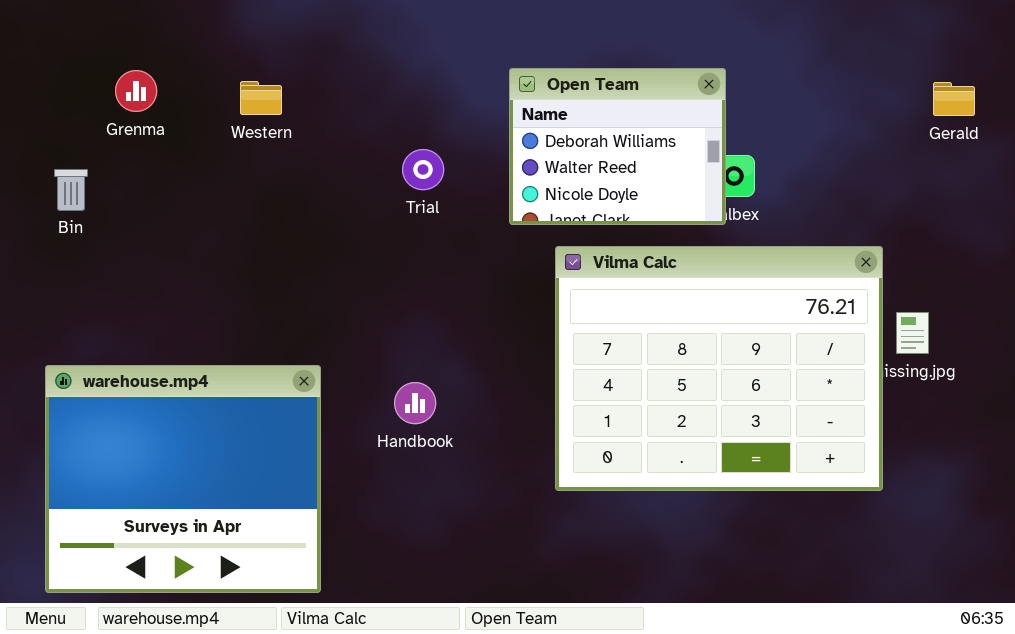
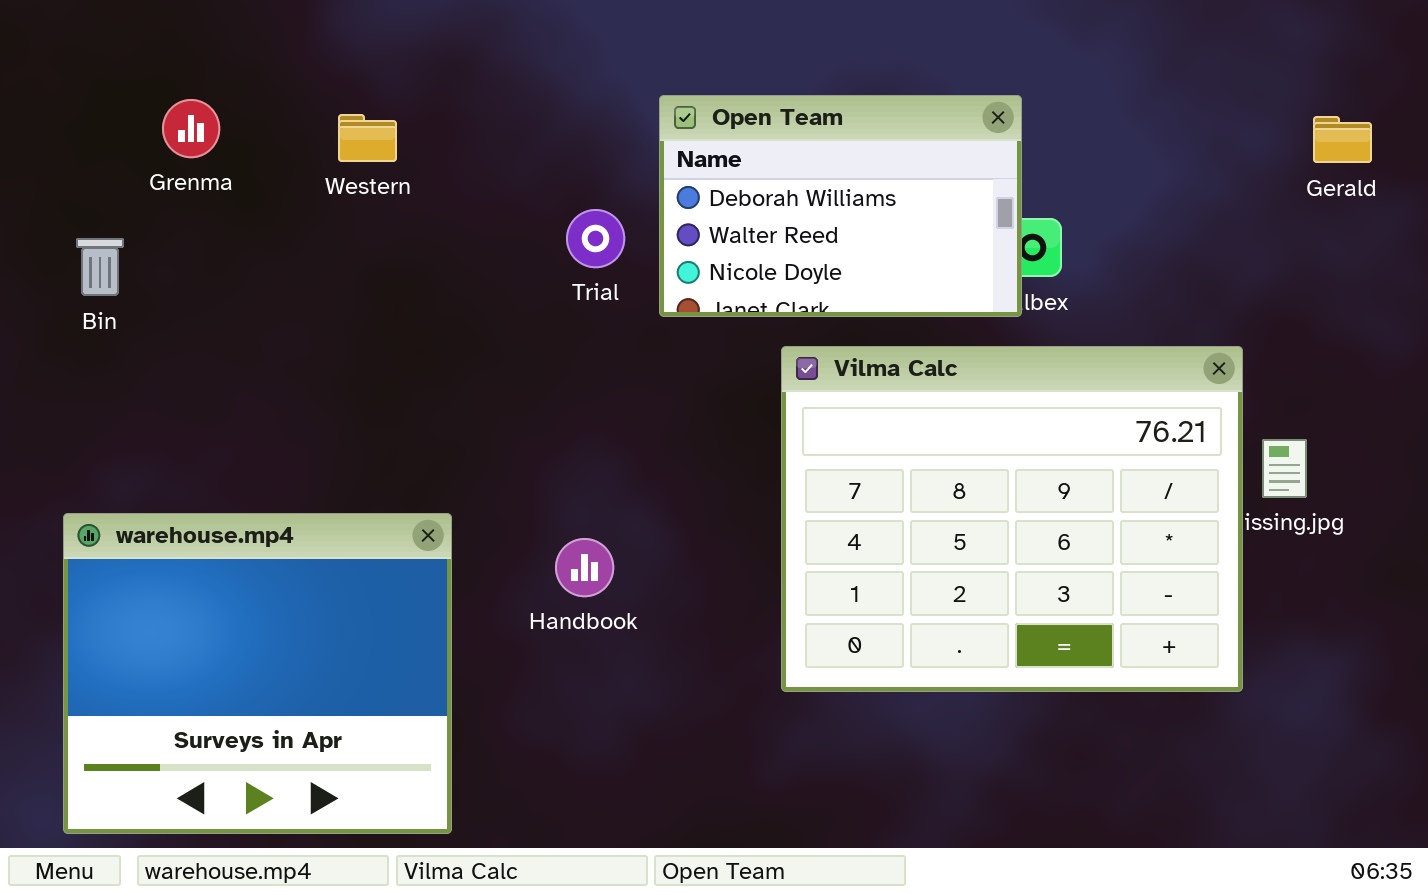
Open Team: [509,68,726,225] -> [659,95,1022,317], resized

